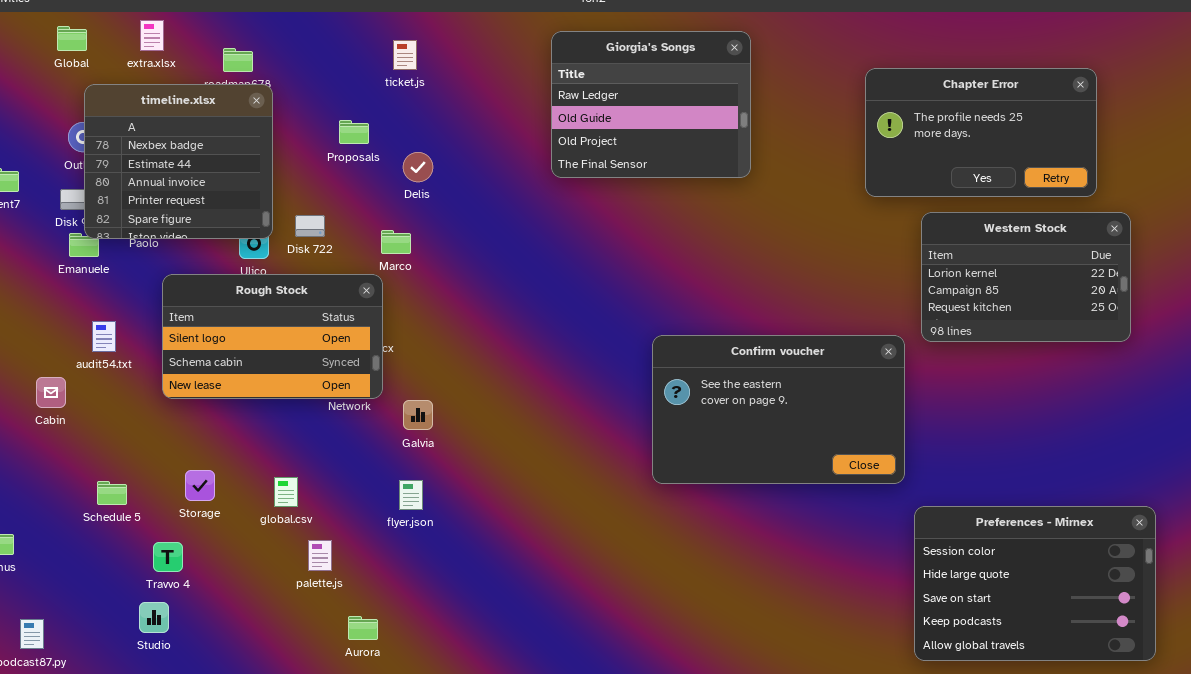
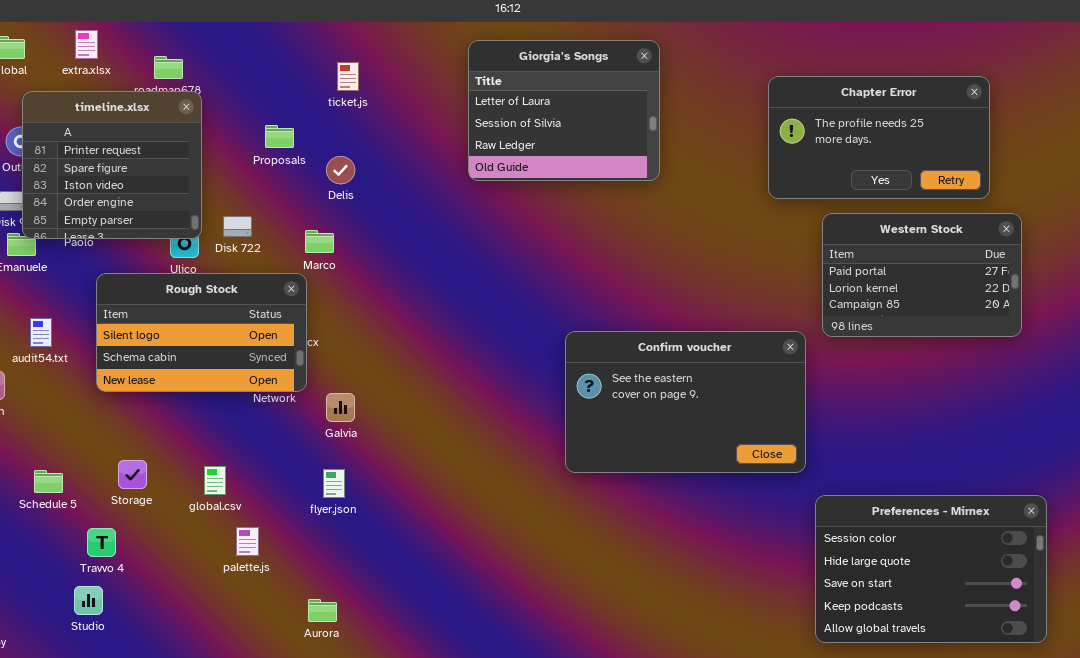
Giorgia's Songs: [551,31,751,178] -> [468,40,660,181], scrolled up 2 rows
ticket.js: [393,40,417,70] -> [337,62,359,91], moved
timeline.xlsx: [84,84,273,239] -> [22,91,202,239], scrolled down 3 rows
Western Stock: [921,212,1131,342] -> [822,213,1022,337], scrolled up 1 row
Aurora: [348,616,378,640] -> [308,599,337,622], moved

